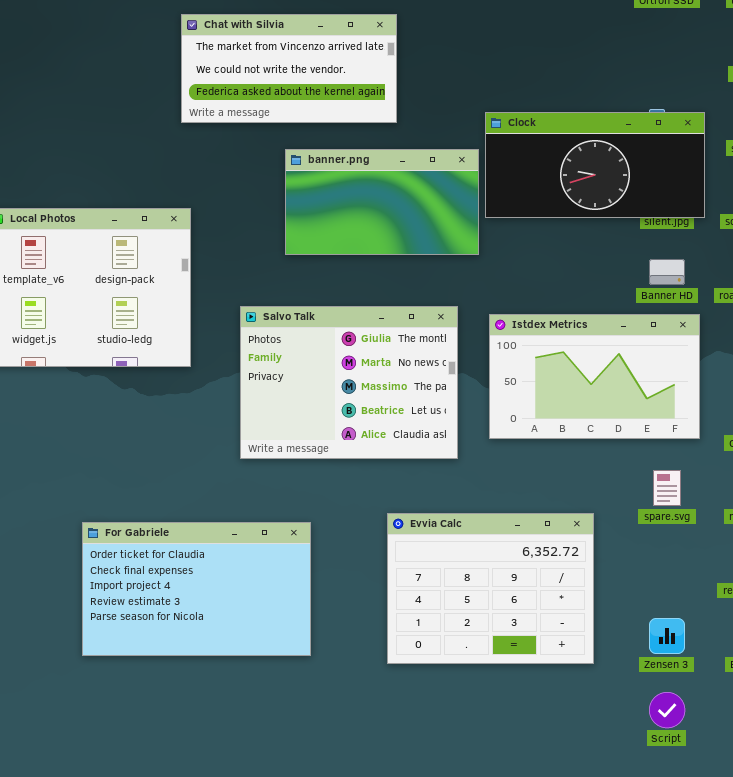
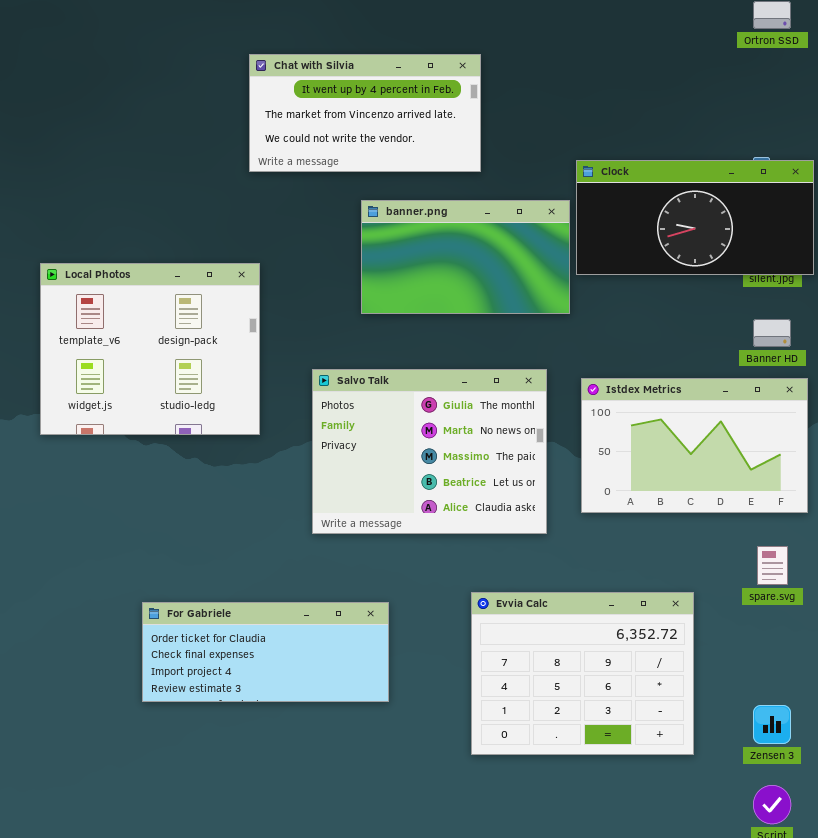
Chat with Silvia: [181,14,397,123] -> [249,54,481,172], scrolled up 1 row
For Gabriele: [82,522,311,656] -> [142,602,389,702], resized

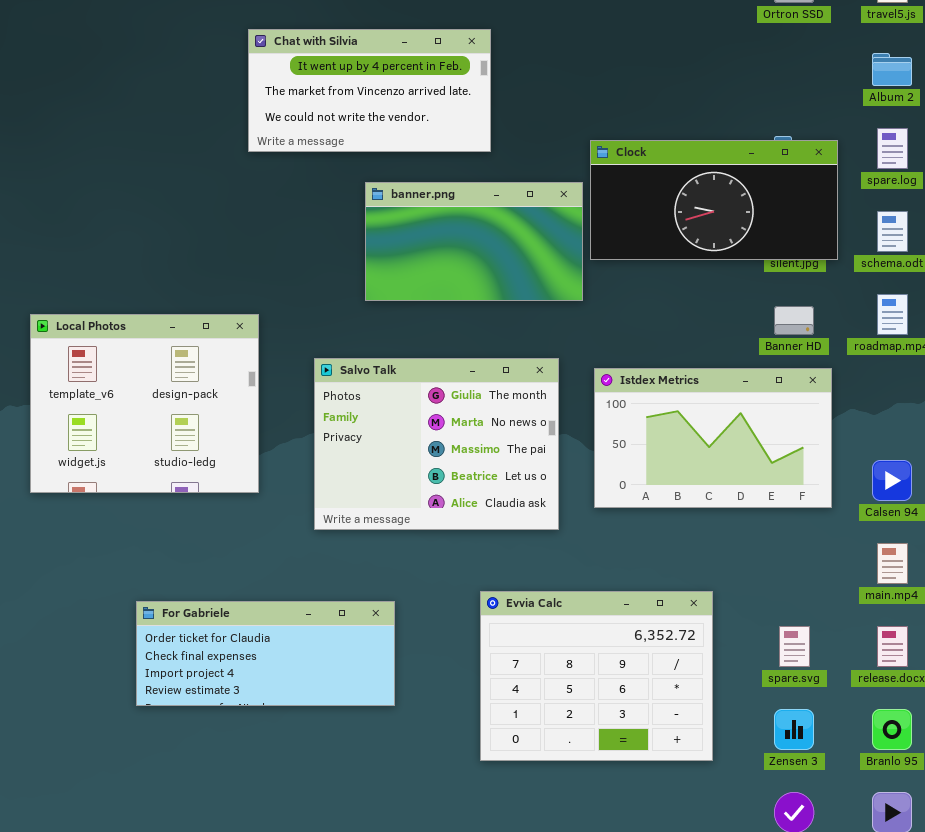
Local Photos: [40,263,260,435] -> [30,314,259,493], moved
spare.svg: [757,546,788,585] -> [779,626,810,667], moved

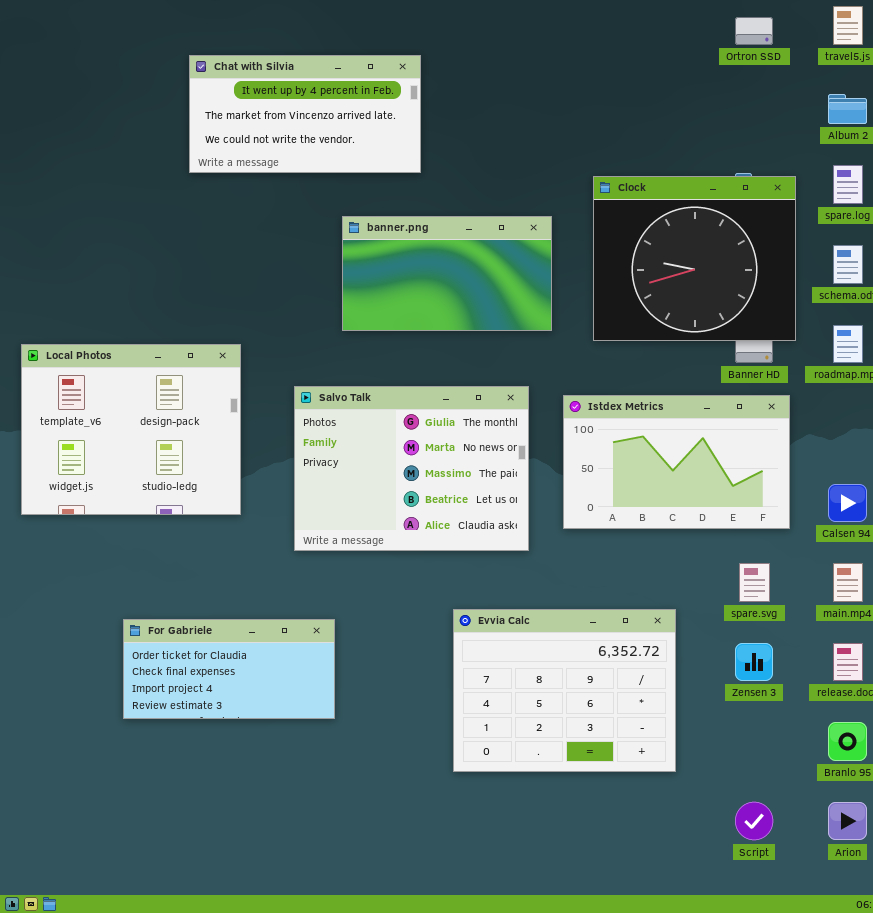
Chat with Silvia: [248,29,491,152] -> [189,55,421,173], moved
Clock: [590,140,838,260] -> [593,176,796,341], resized
For Gabriele: [136,601,395,706] -> [123,619,335,719], resized
spare.svg: [779,626,810,667] -> [739,563,770,602], moved
Zensen 3: [774,709,814,750] -> [735,643,773,681], moved

